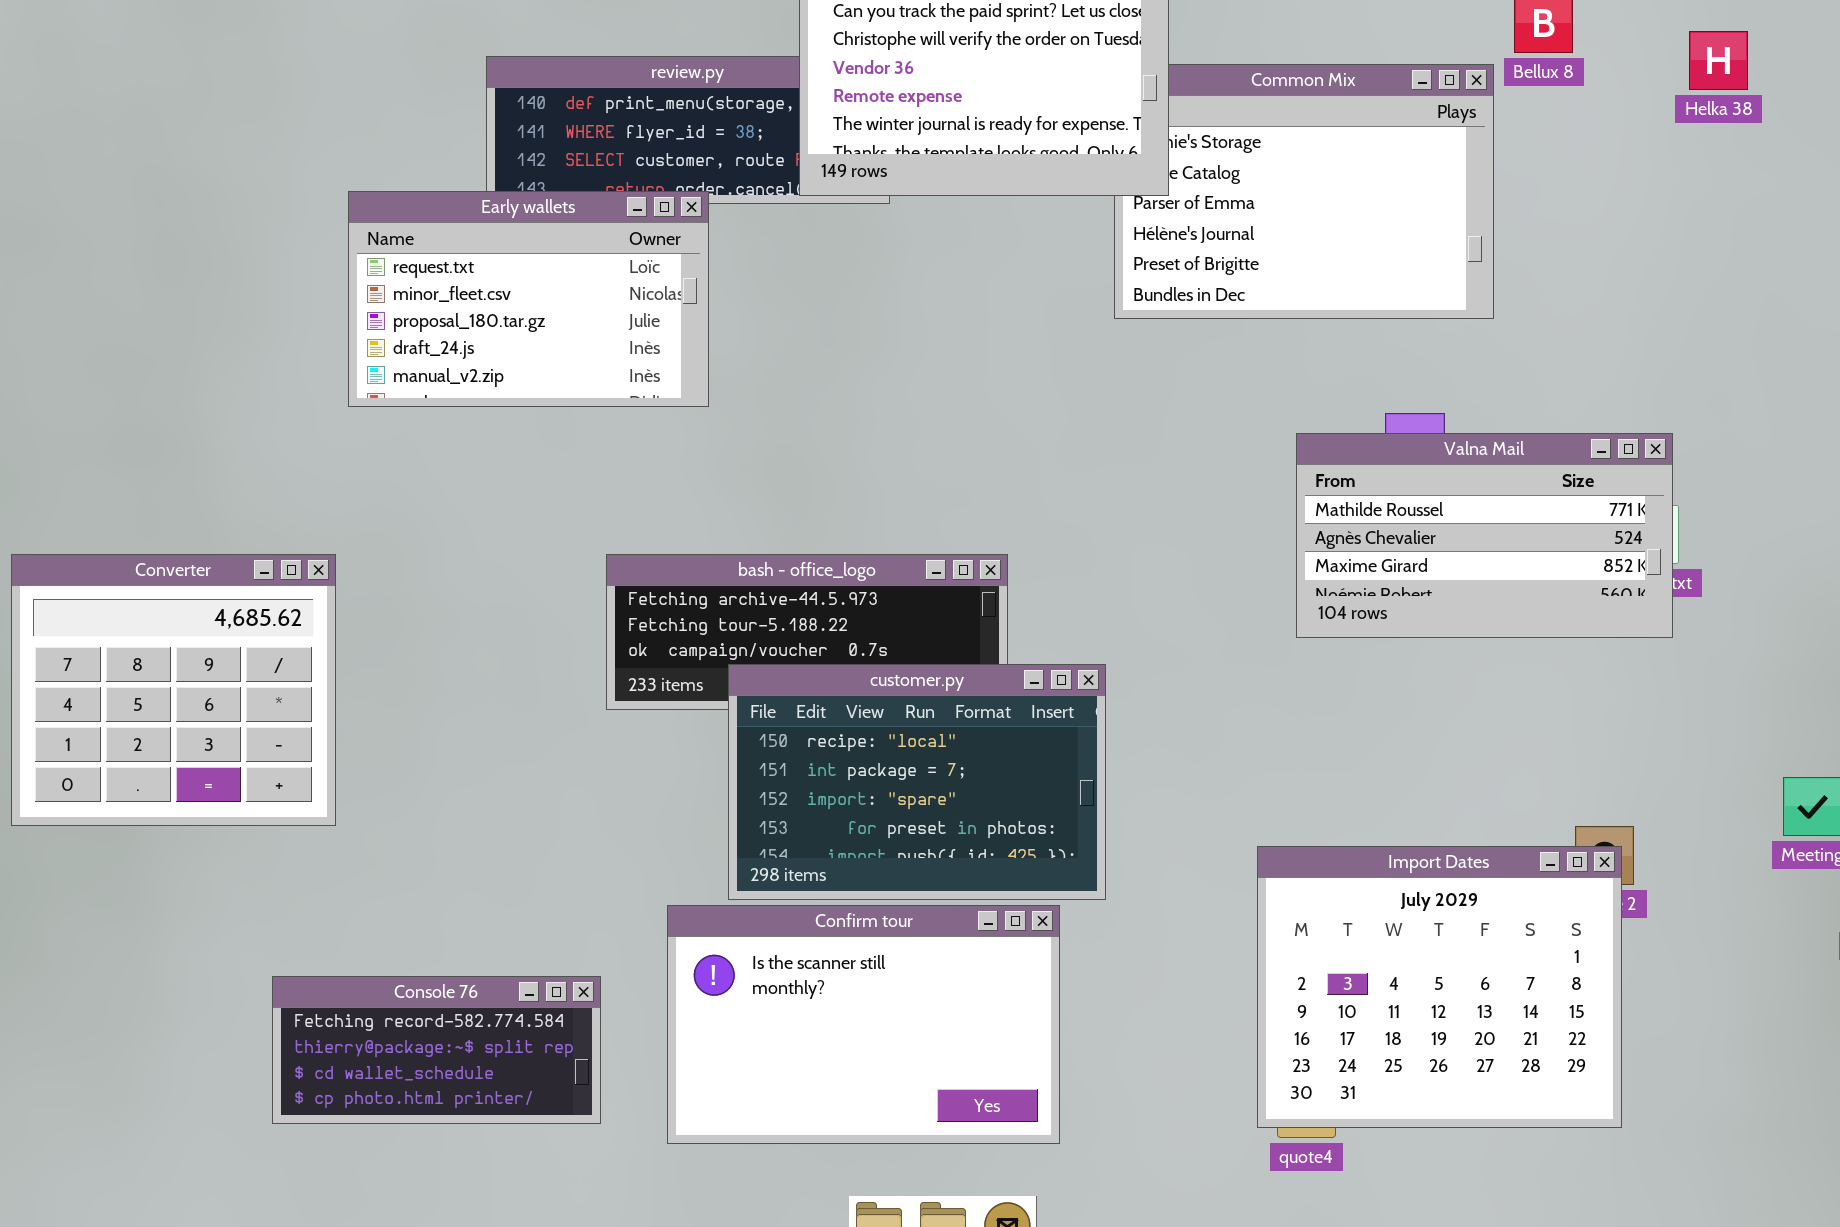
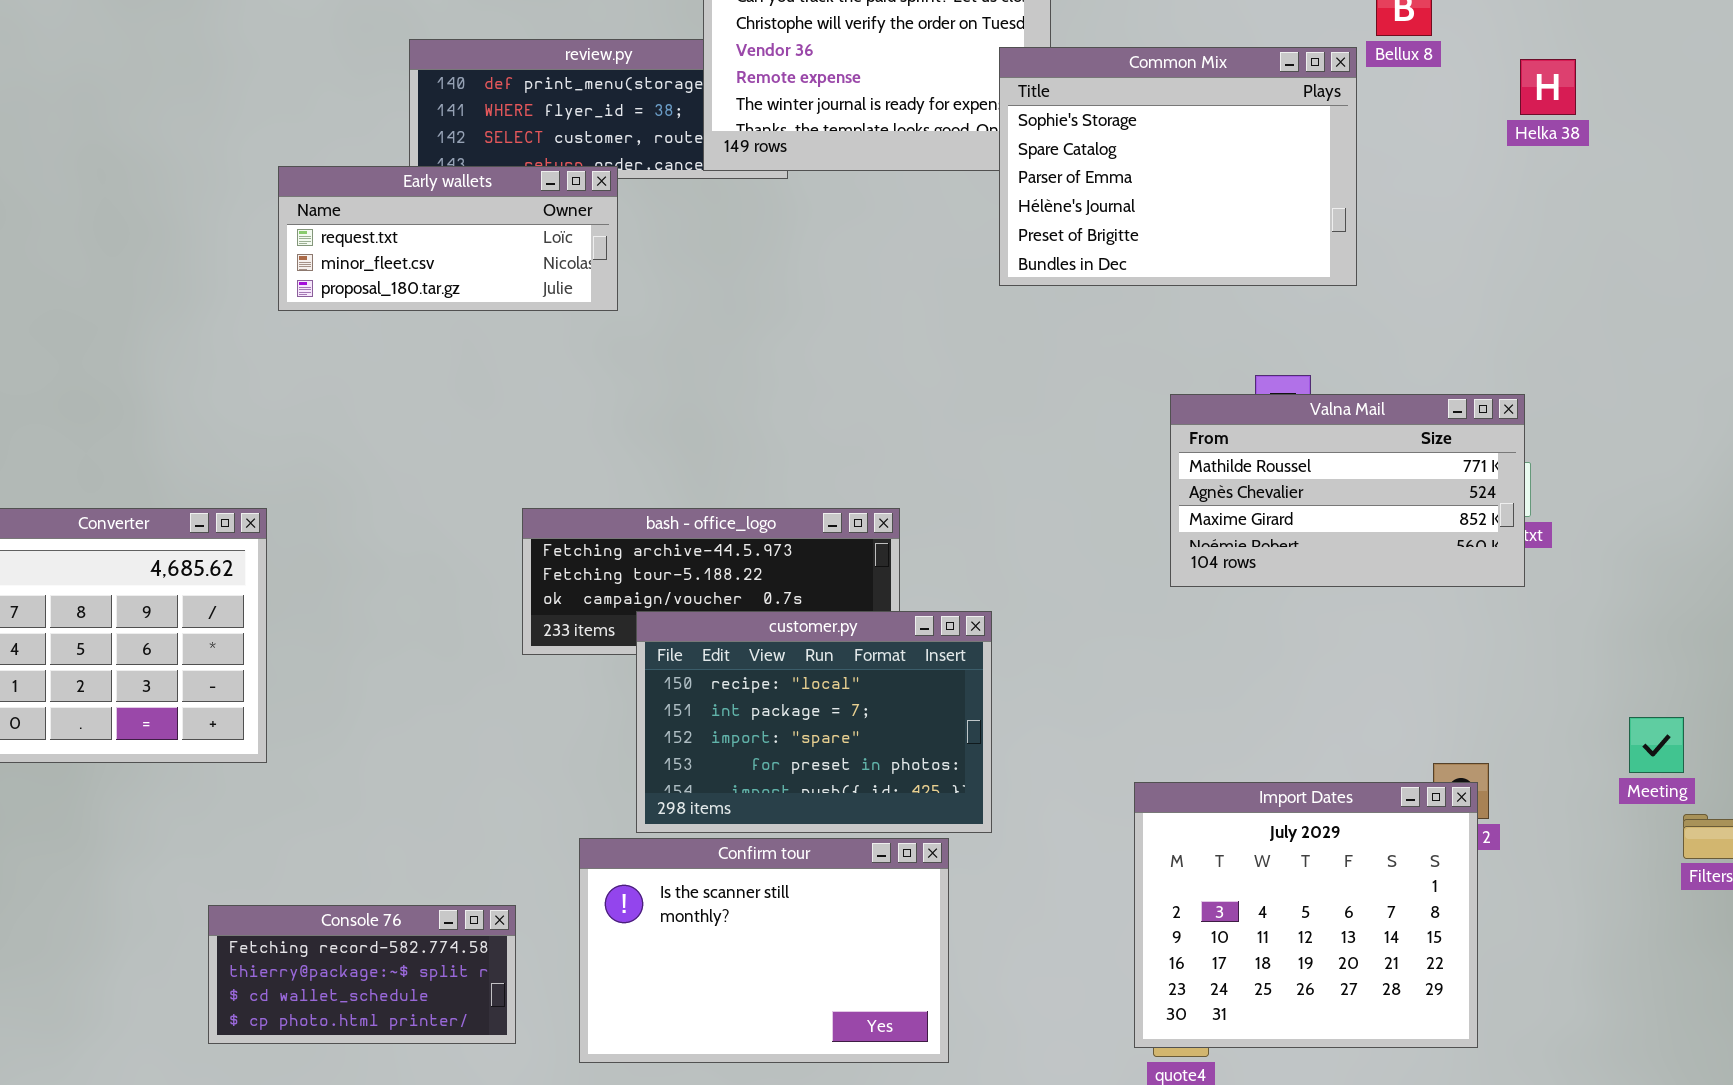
Helka 38: [1689,31,1748,90] -> [1520,59,1576,115], moved
Common Mix: [1114,64,1494,319] -> [999,47,1357,286], raised
Early wallets: [348,191,709,407] -> [278,166,618,311], resized

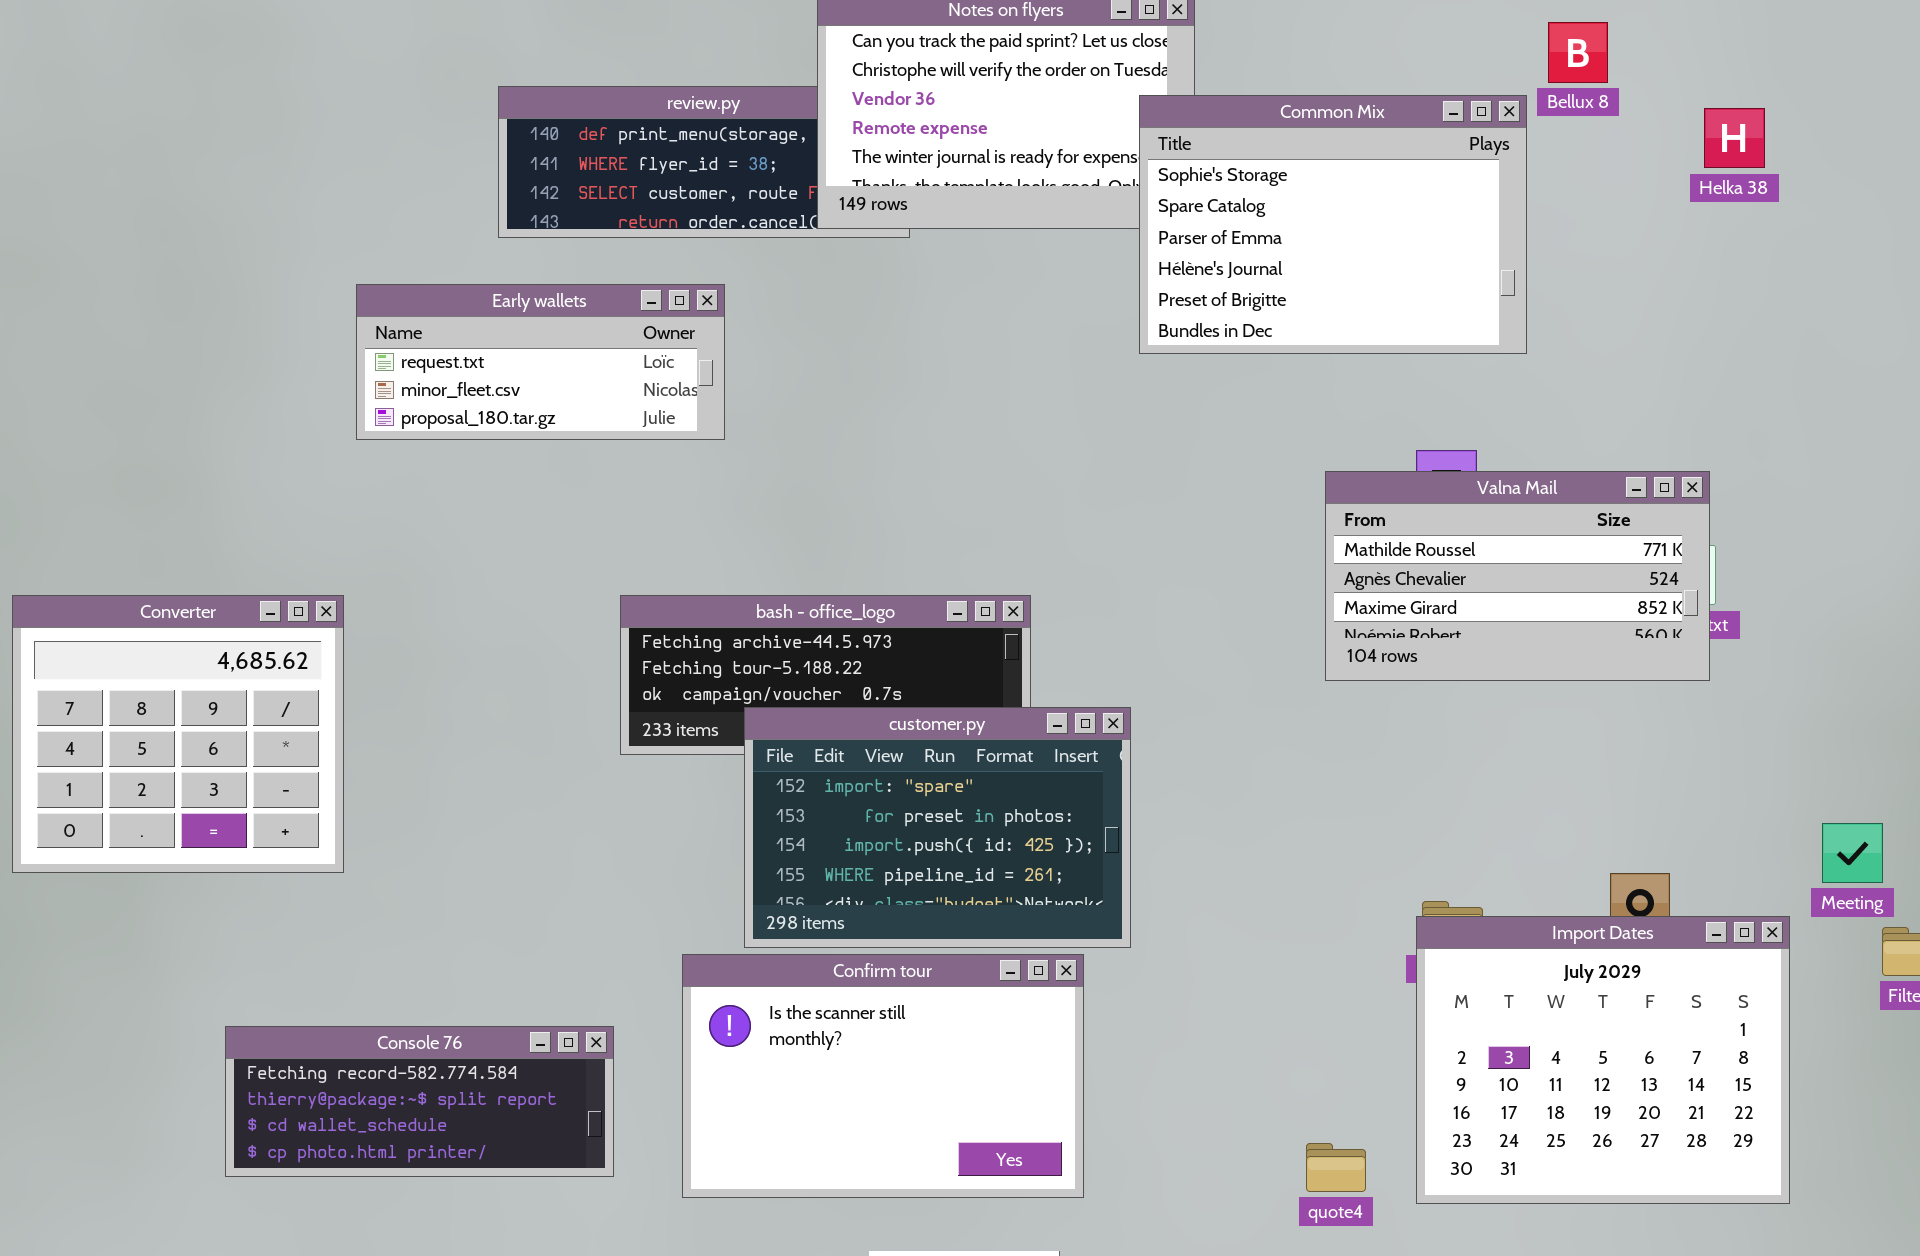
Early wallets: [278,166,618,311] -> [356,284,725,440], moved
customer.py: [636,611,992,833] -> [744,707,1131,948], scrolled down 2 rows
Import Dates: [1134,782,1478,1048] -> [1416,916,1790,1204], moved
Console 76: [208,905,516,1044] -> [225,1026,614,1177], resized

